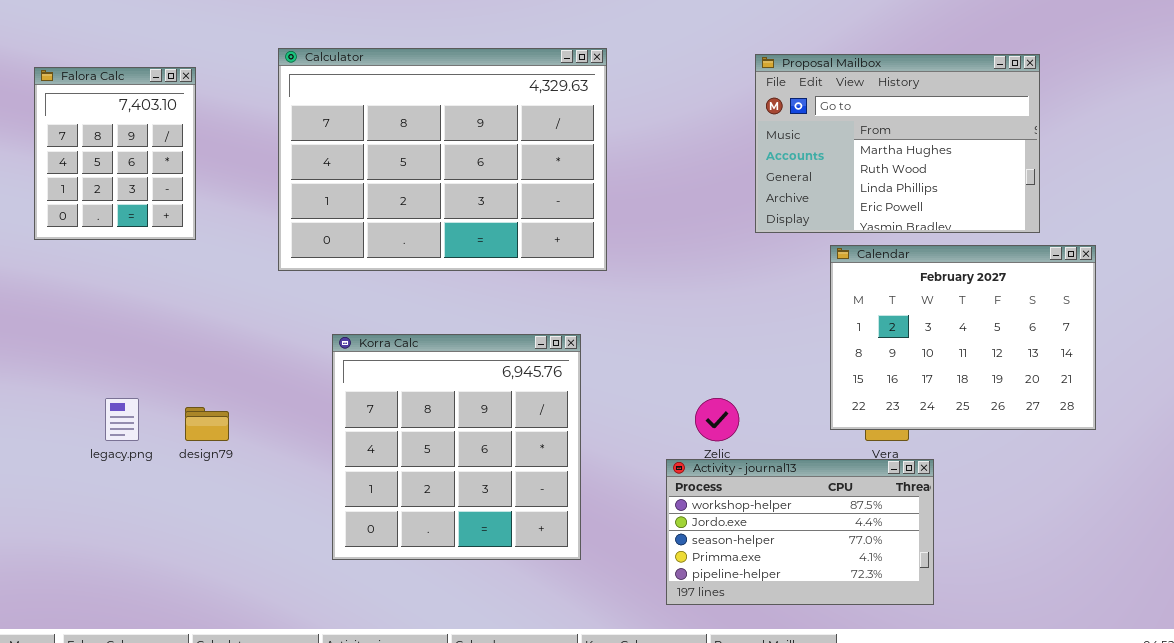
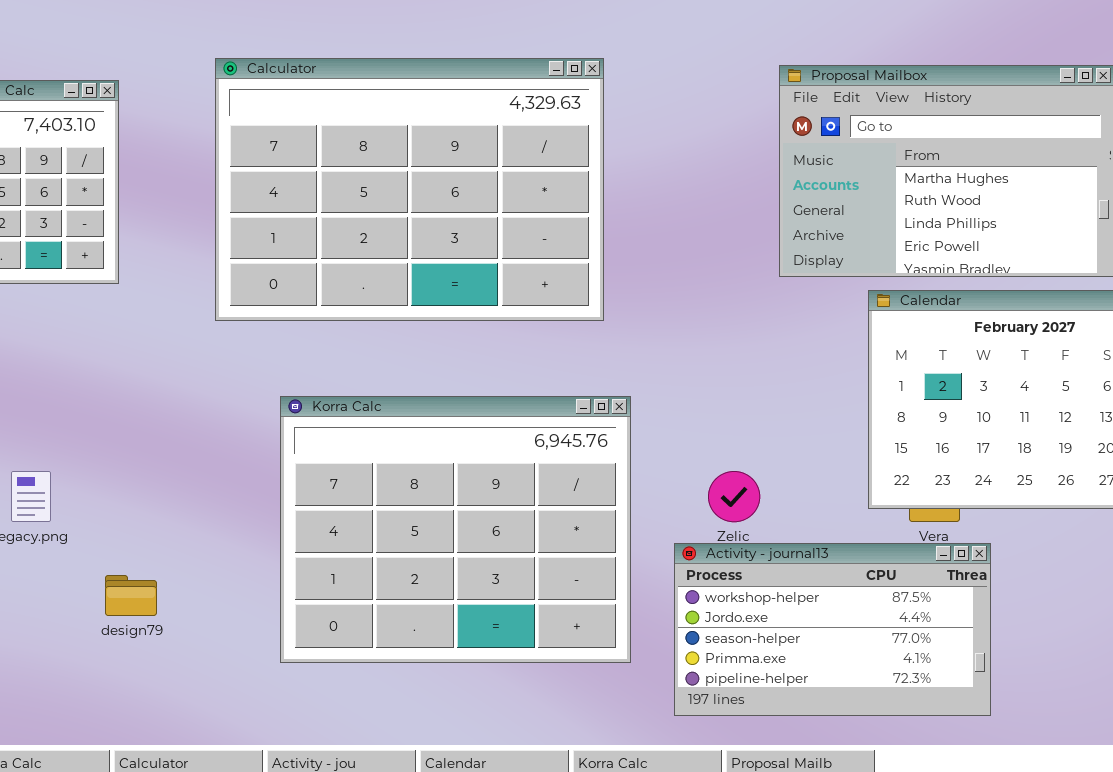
Korra Calc: [332,334,581,560] -> [280,396,631,663], resized
design79: [185,407,229,441] -> [105,575,157,616], moved

